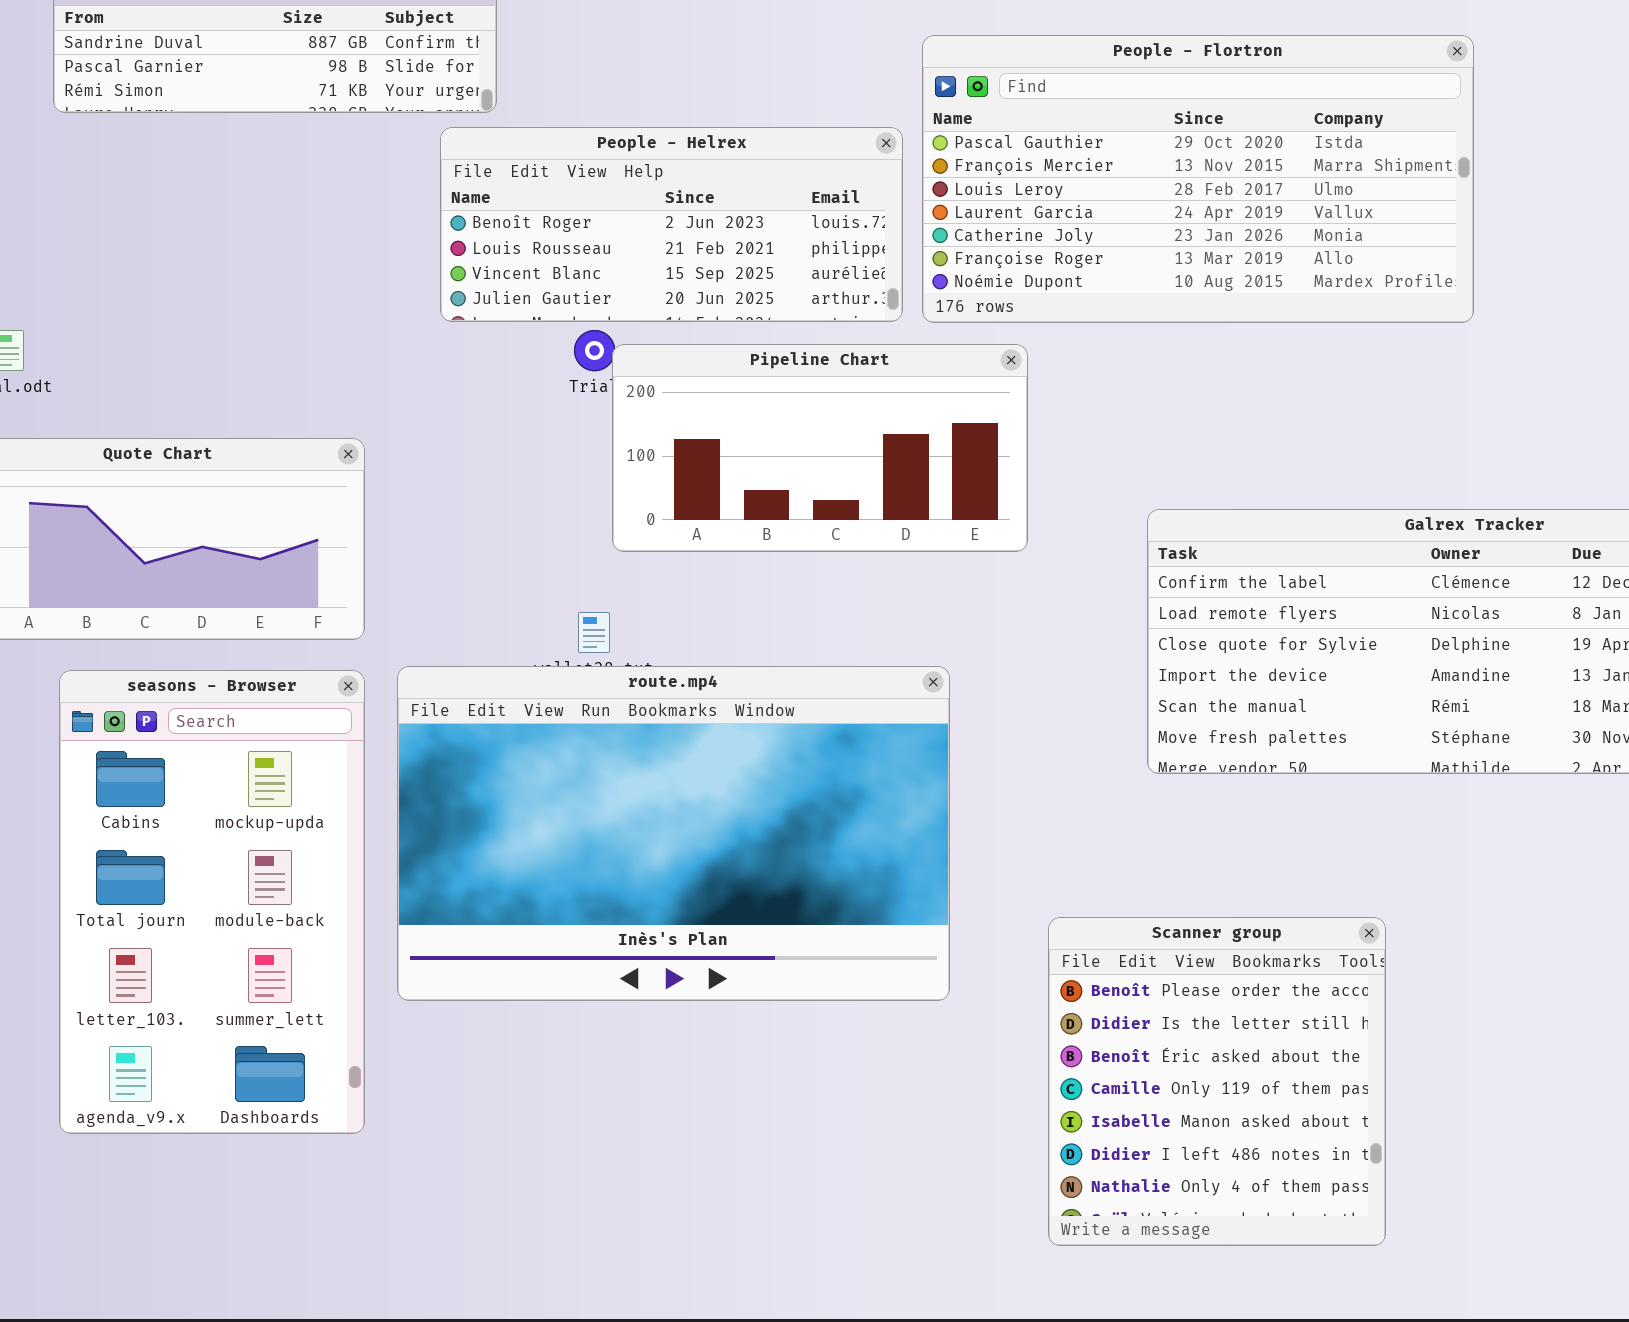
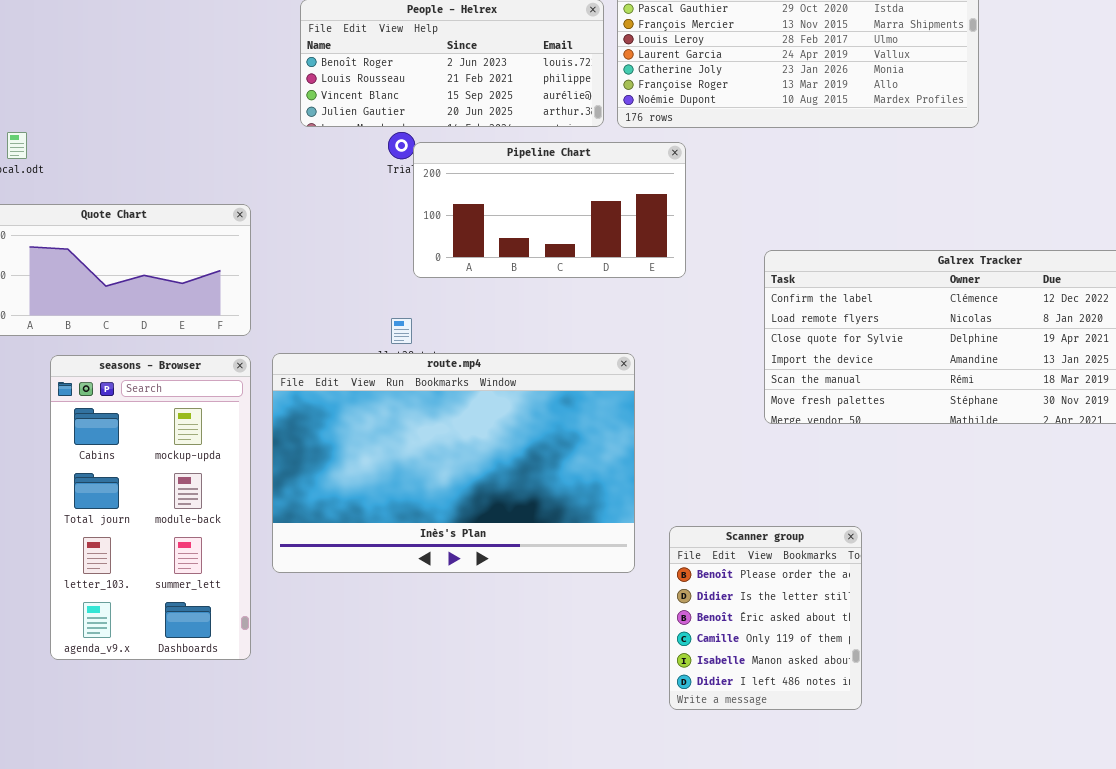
Scanner group: [1048,917,1386,1246] -> [669,526,862,710], moved, resized

